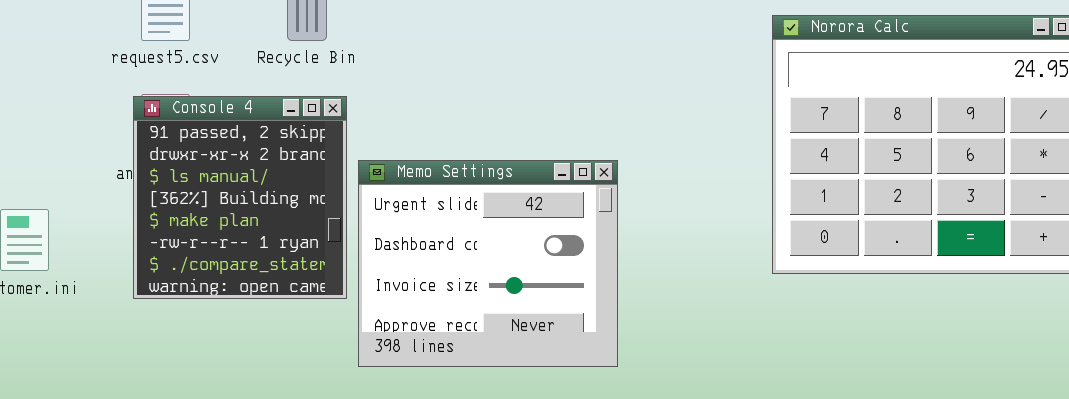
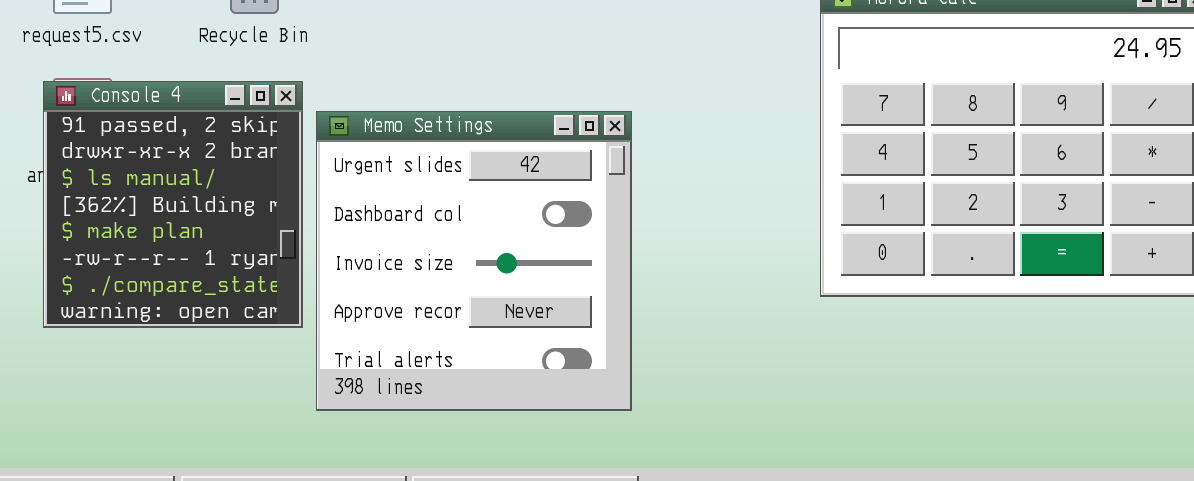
Memo Settings: [358,160,618,367] -> [316,111,632,411], resized

